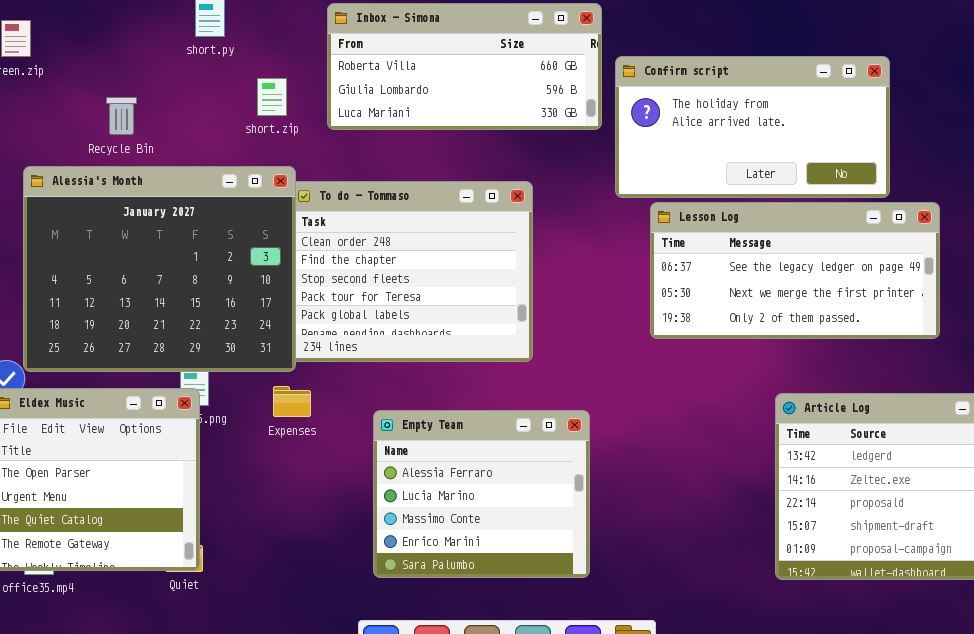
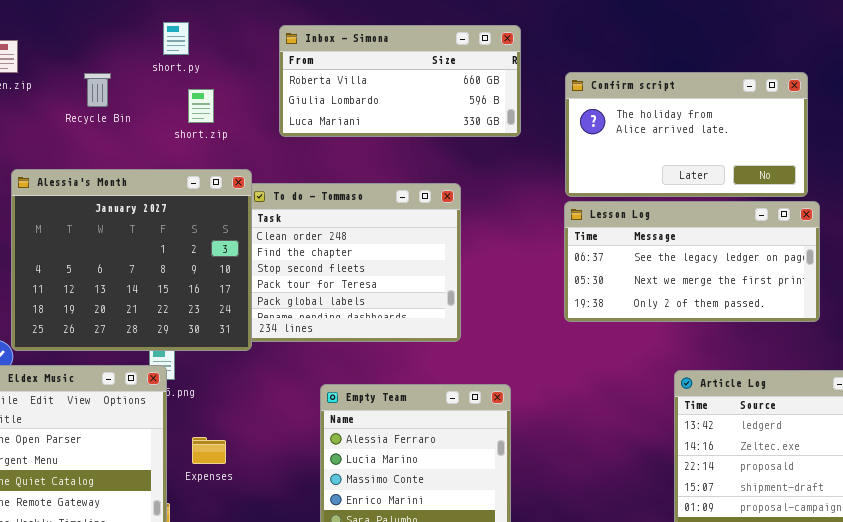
Confirm script: [615,56,890,198] -> [565,72,808,197], moved
short.zip: [257,78,287,116] -> [188,89,214,123], moved
Recycle Bin: [106,97,137,135] -> [84,73,111,107], moved
Expenses: [273,386,311,417] -> [192,437,226,464], moved

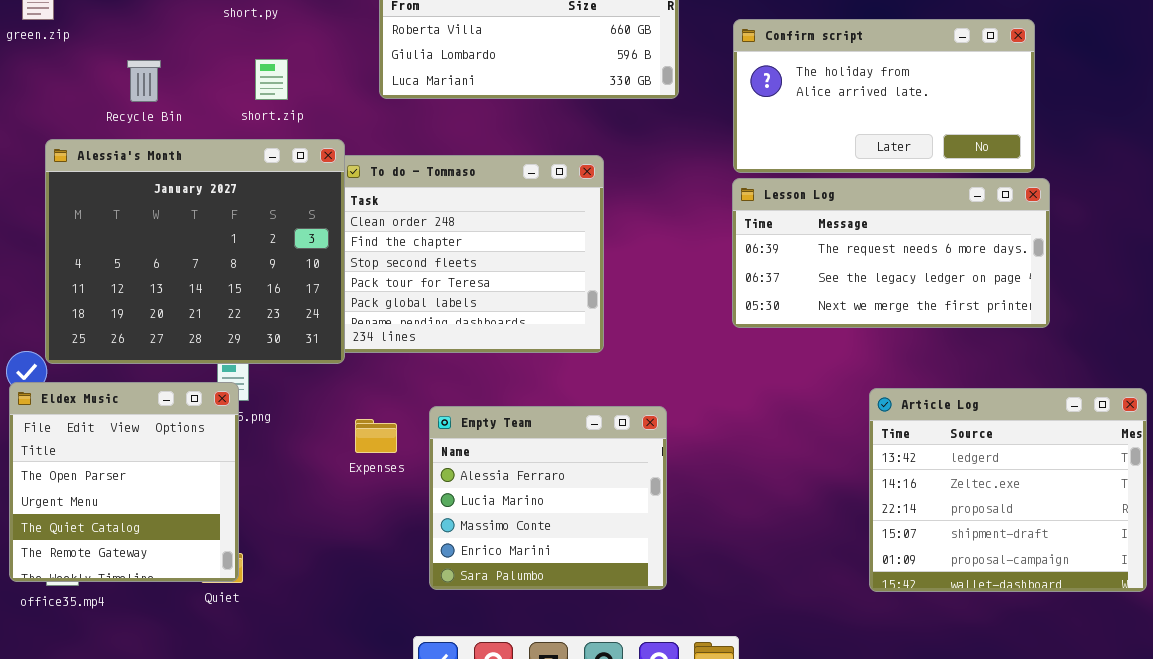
Recycle Bin: [84,73,111,107] -> [127,60,161,102], moved
short.zip: [188,89,214,123] -> [255,59,288,100], moved
Lesson Log: [564,201,820,322] -> [732,178,1050,328], scrolled up 1 row
Expenses: [192,437,226,464] -> [355,419,397,453], moved

